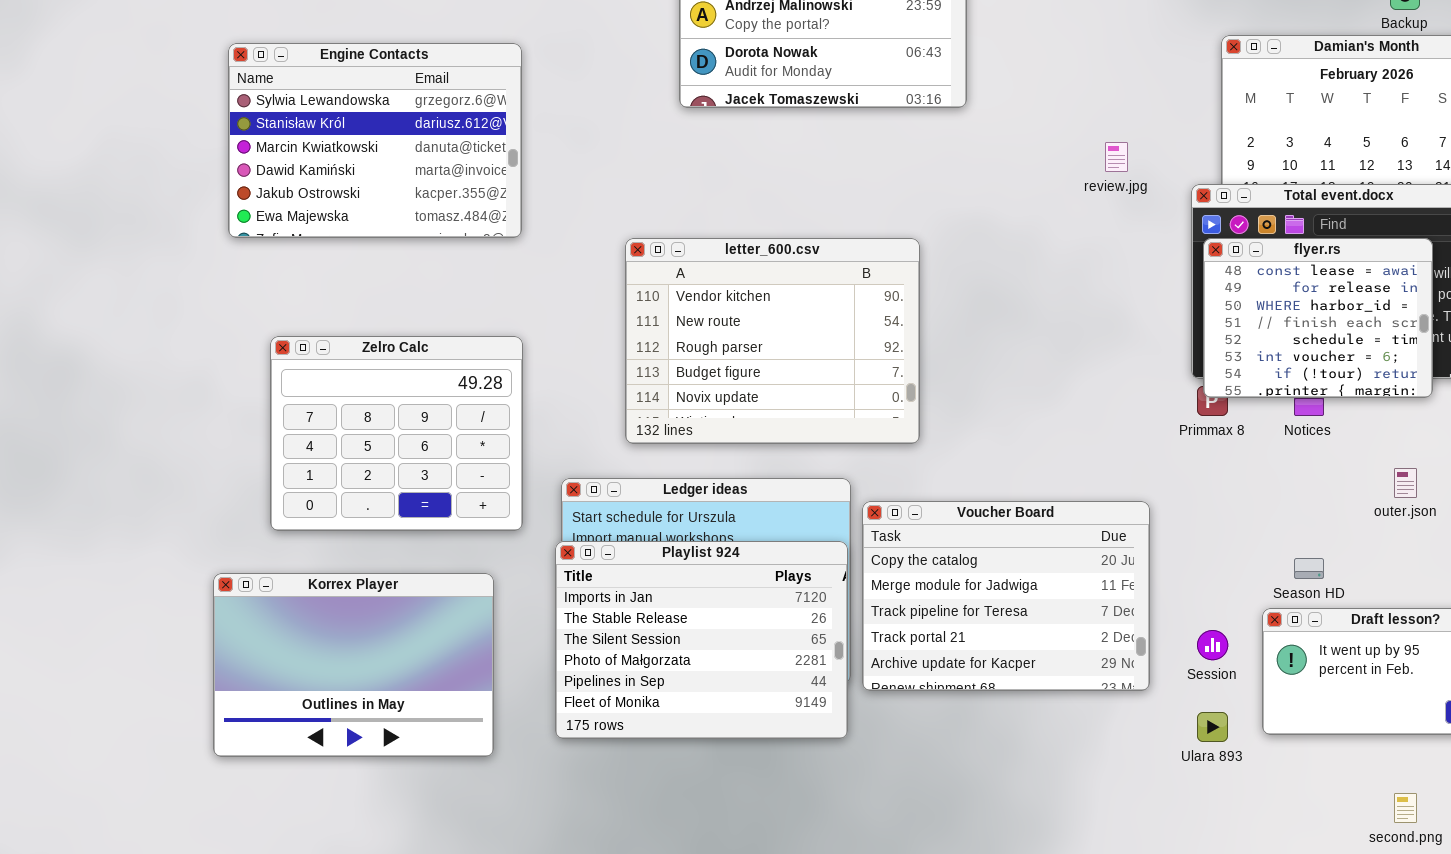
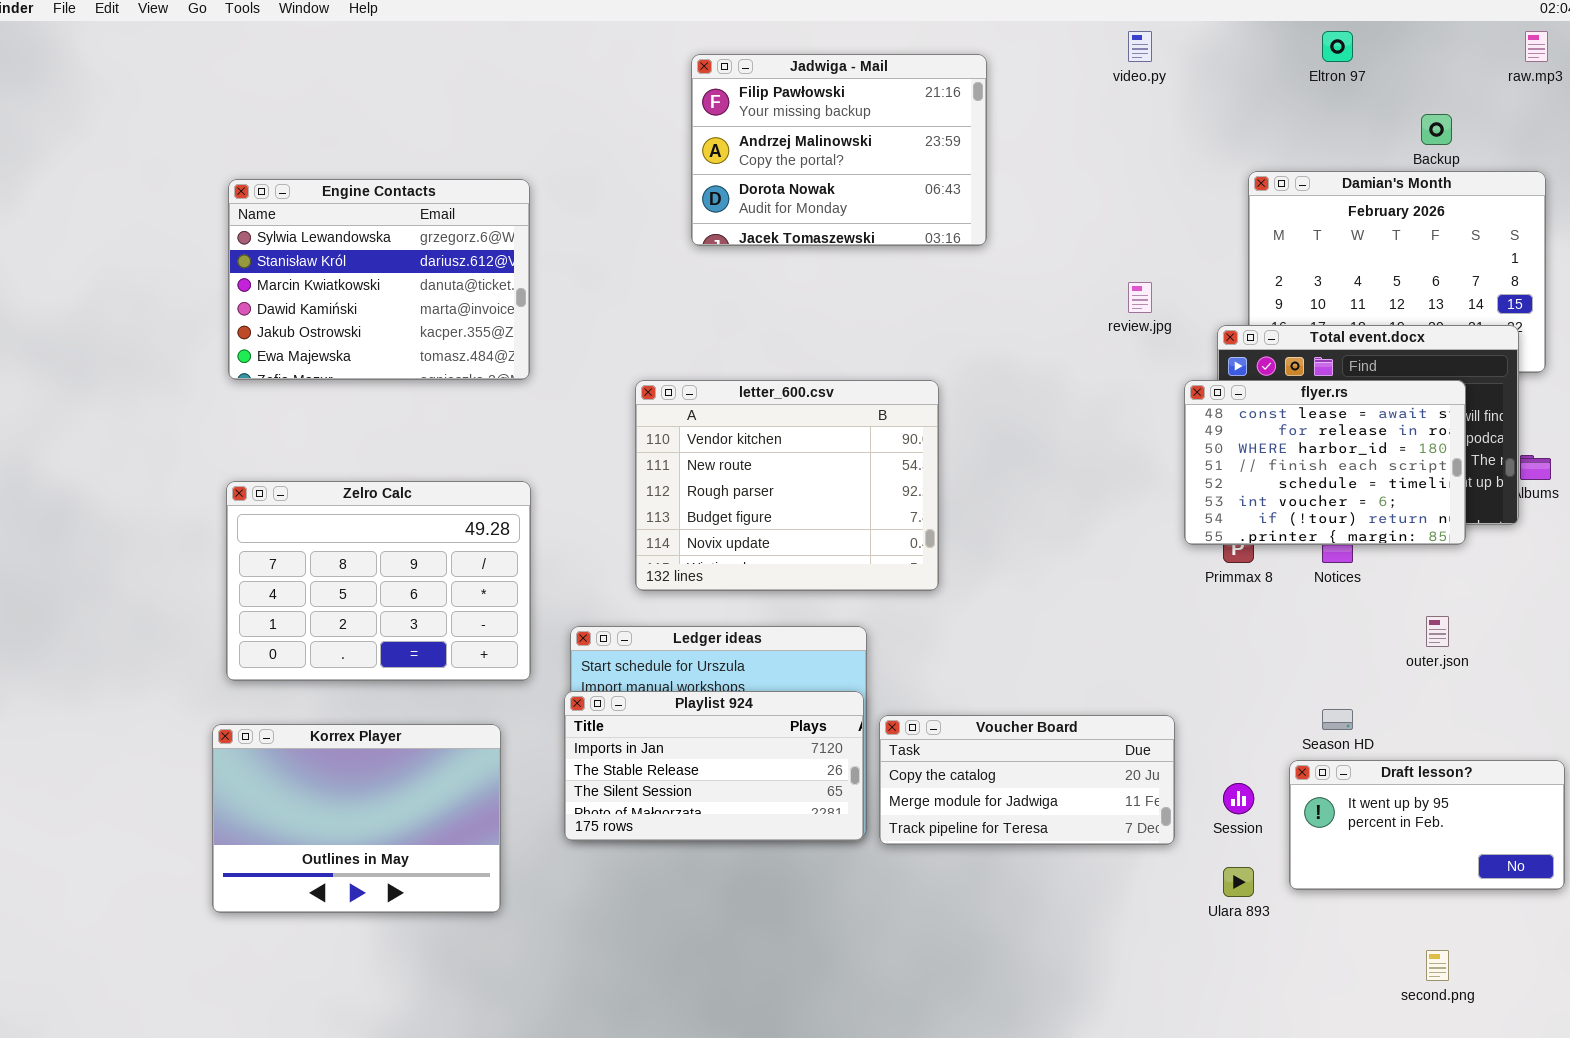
flyer.rs: [1203,238,1433,398] -> [1184,380,1466,545], resized
Zelro Calc: [270,336,523,531] -> [226,481,531,681], resized
Voucher Board: [862,501,1150,691] -> [879,715,1175,845], resized
Playlist 924: [555,541,848,739] -> [564,691,864,841], resized

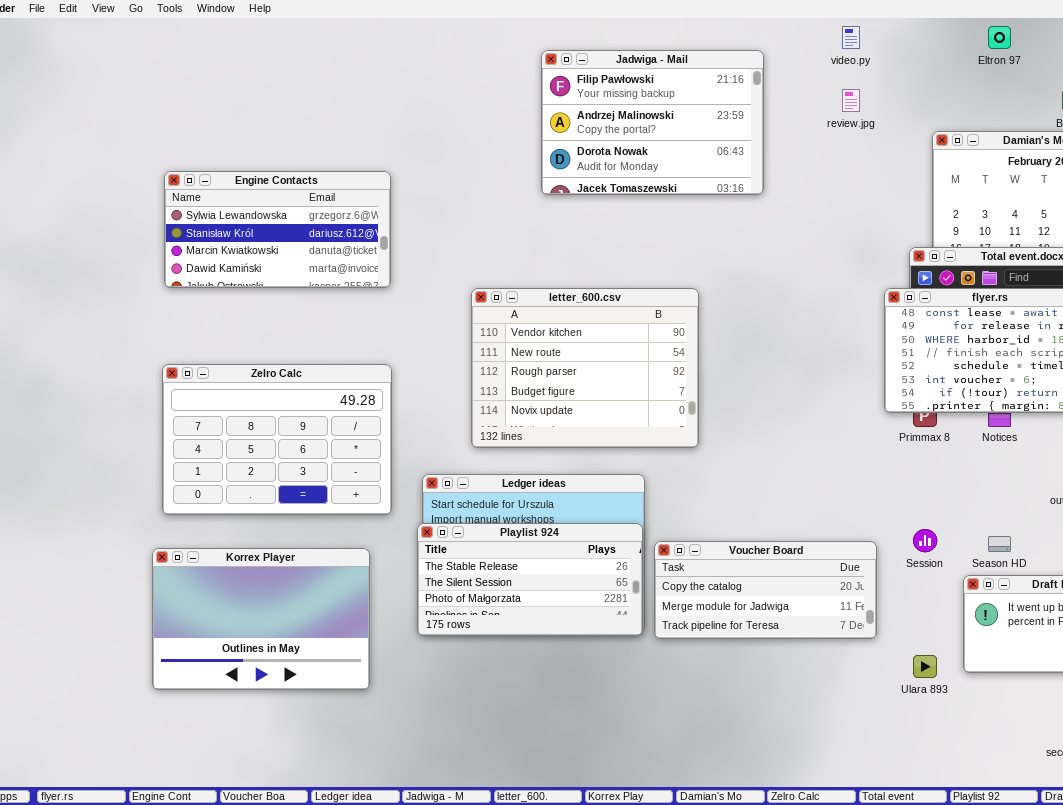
Jadwiga - Mail: [691,54,987,246] -> [541,50,764,195], moved
Engine Contacts: [228,179,530,380] -> [164,171,391,288], resized
review.jpg: [1128,282,1152,313] -> [842,89,860,112], moved
Playlist 924: [564,691,864,841] -> [417,523,643,636], scrolled down 1 row
Session: [1223,783,1254,814] -> [913,529,937,552], moved

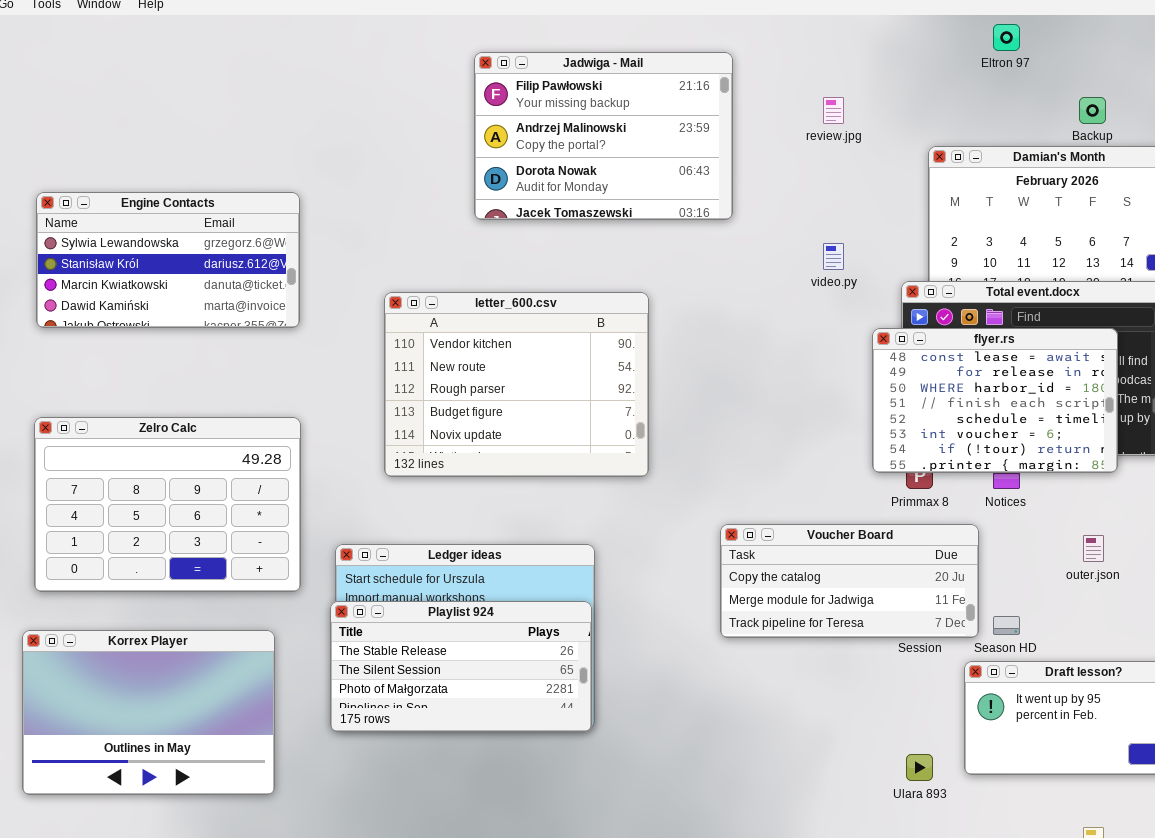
video.py: [842,26,860,49] -> [823,243,844,270], moved
letter_600.csv: [471,288,699,448] -> [384,292,649,477], moved
Voucher Board: [654,541,877,639] -> [720,524,979,638], moved

